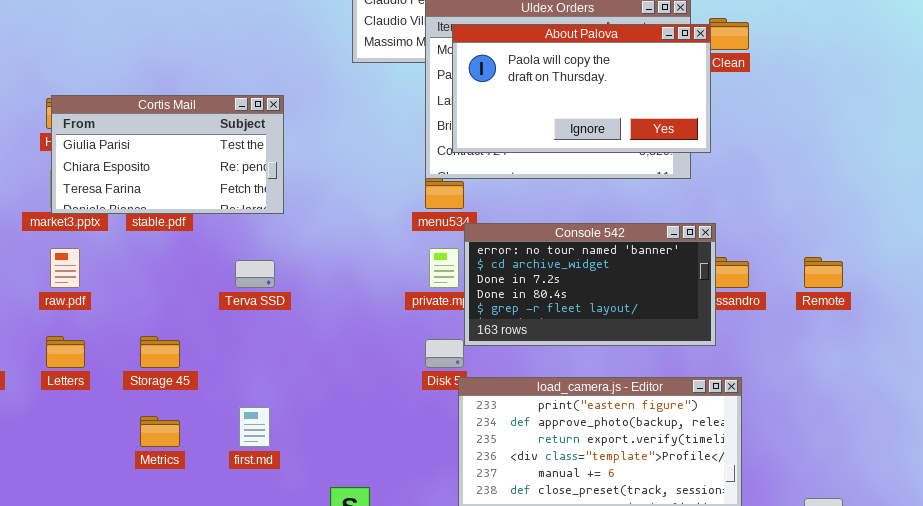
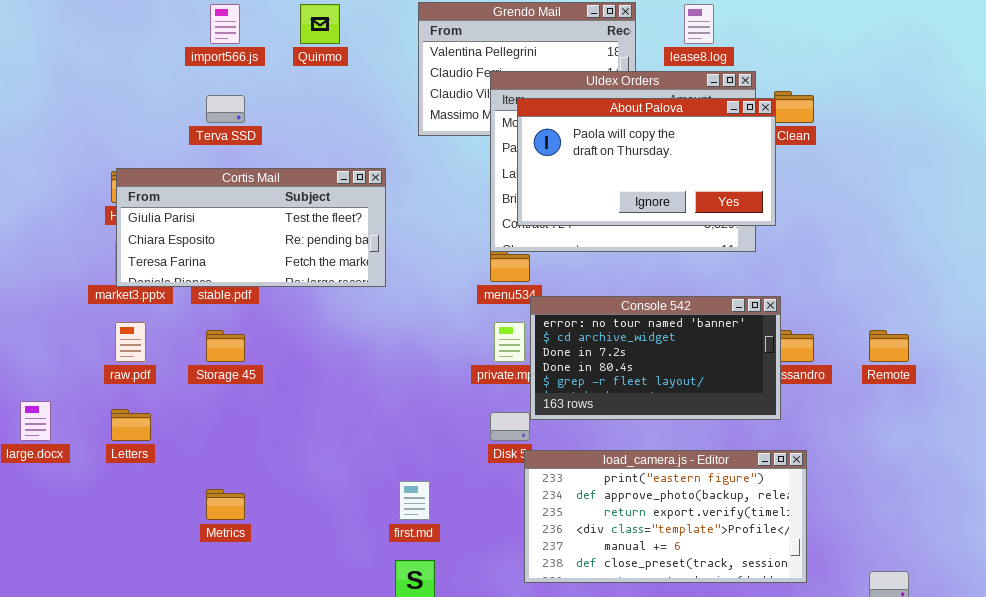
Cortis Mail: [51,95,284,214] -> [116,168,386,287], resized
Terva SSD: [235,260,275,288] -> [206,95,245,123], moved
Storage 45: [140,336,180,368] -> [206,330,245,362], moved
first.md: [239,407,270,447] -> [399,481,430,520], moved

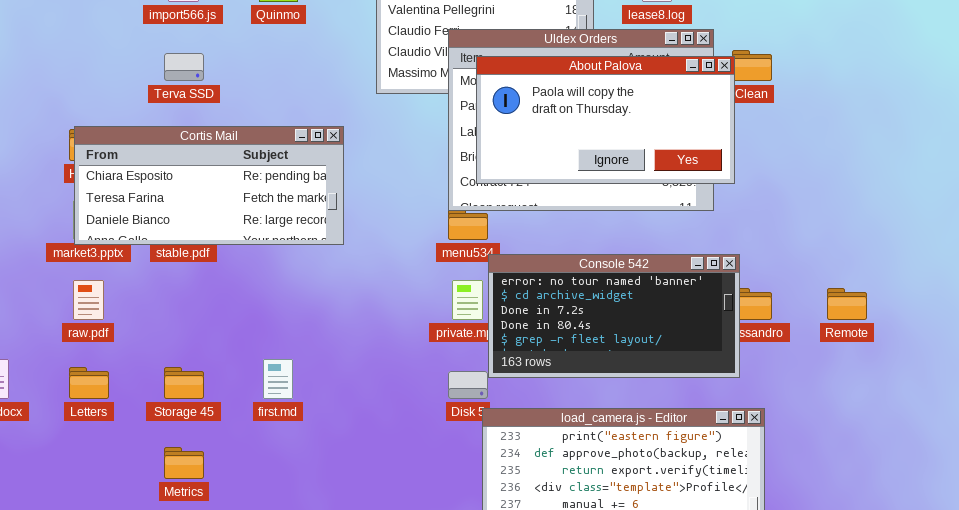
Cortis Mail: [116,168,386,287] -> [74,126,344,245], scrolled down 1 row
Storage 45: [206,330,245,362] -> [164,367,204,399], moved
first.md: [399,481,430,520] -> [263,359,293,399], moved

